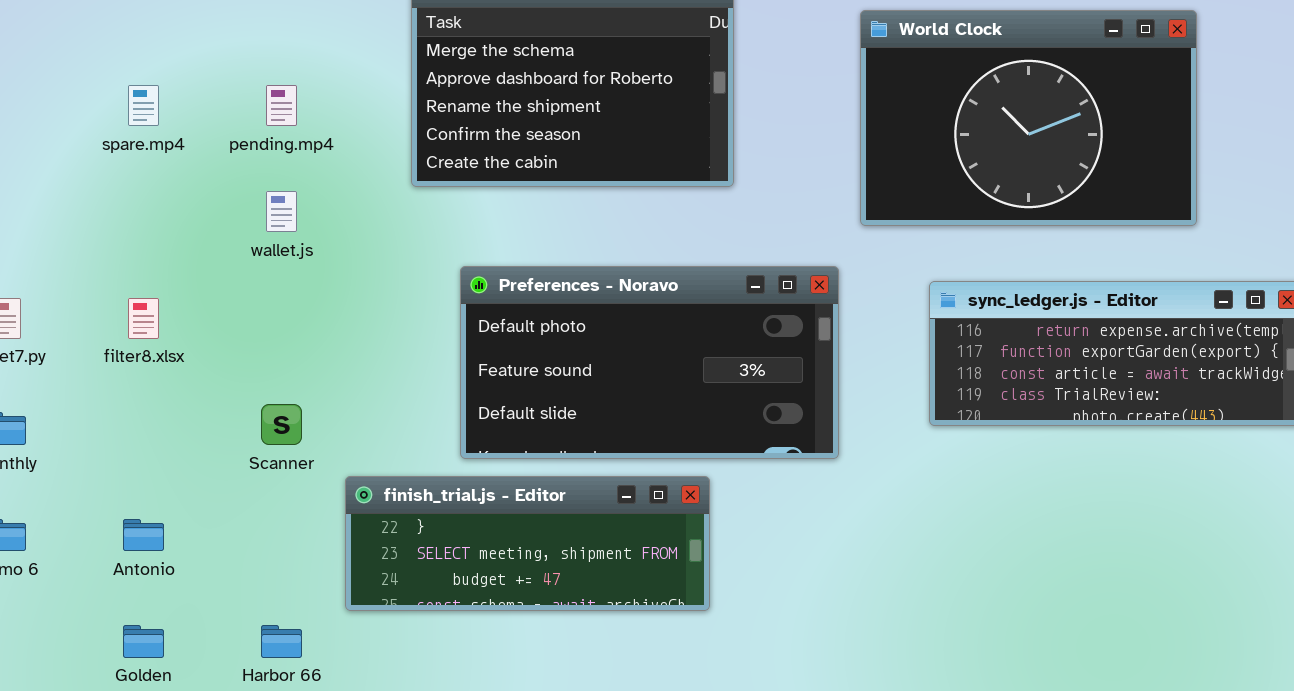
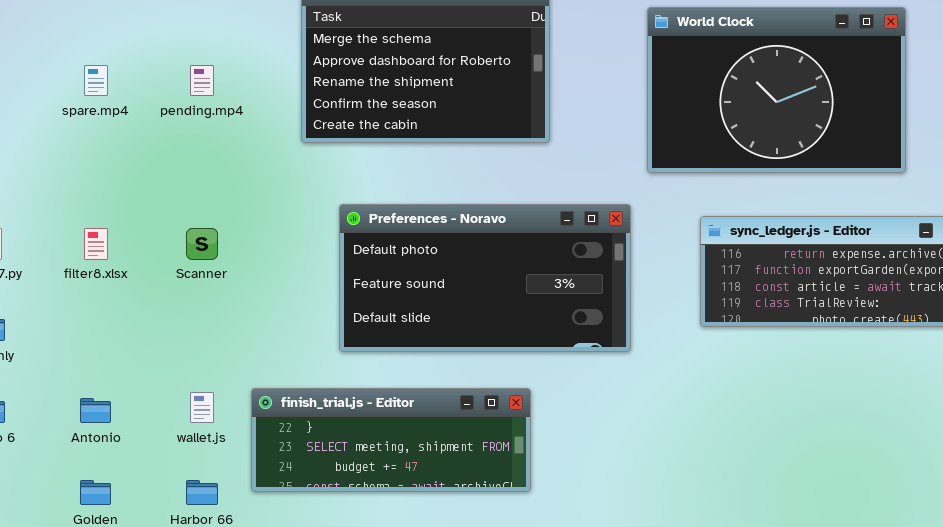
wallet.js: [266,191,297,232] -> [190,392,214,423], moved
Scanner: [261,404,302,445] -> [186,228,218,260], moved
finish_trial.js - Editor: [345,476,710,611] -> [251,388,531,492], moved

